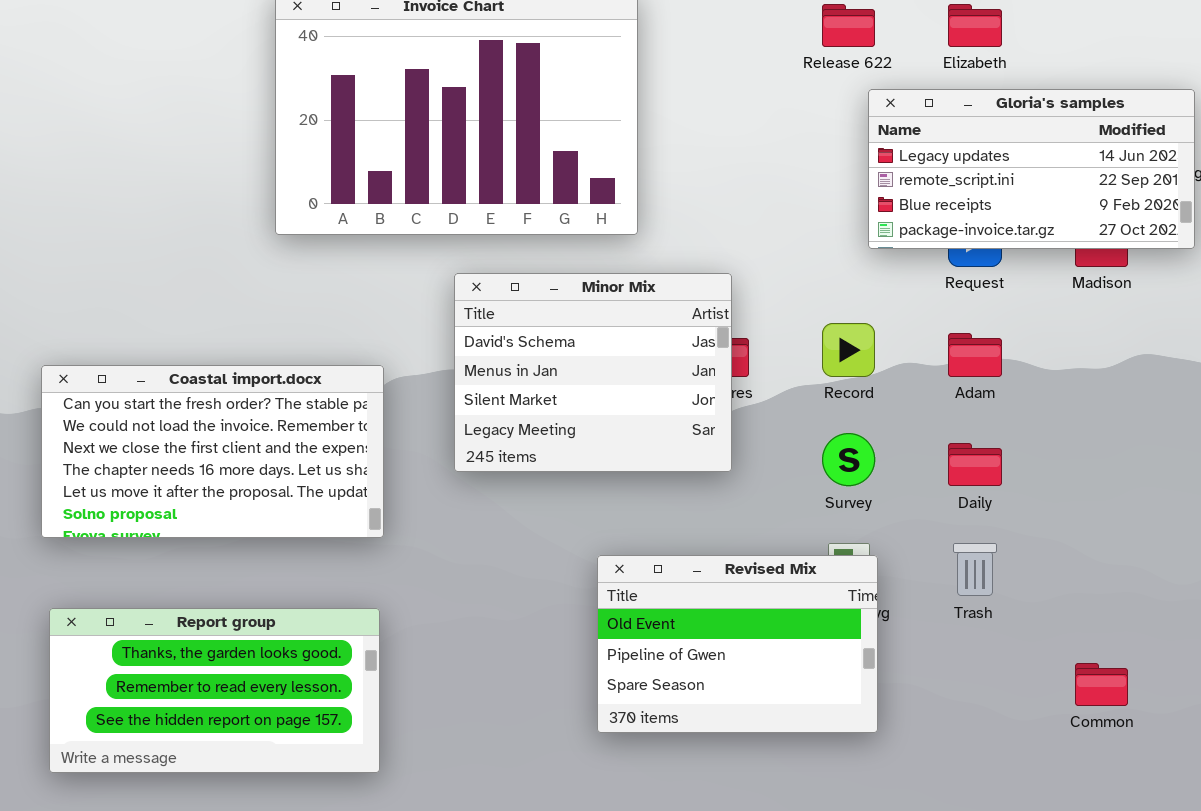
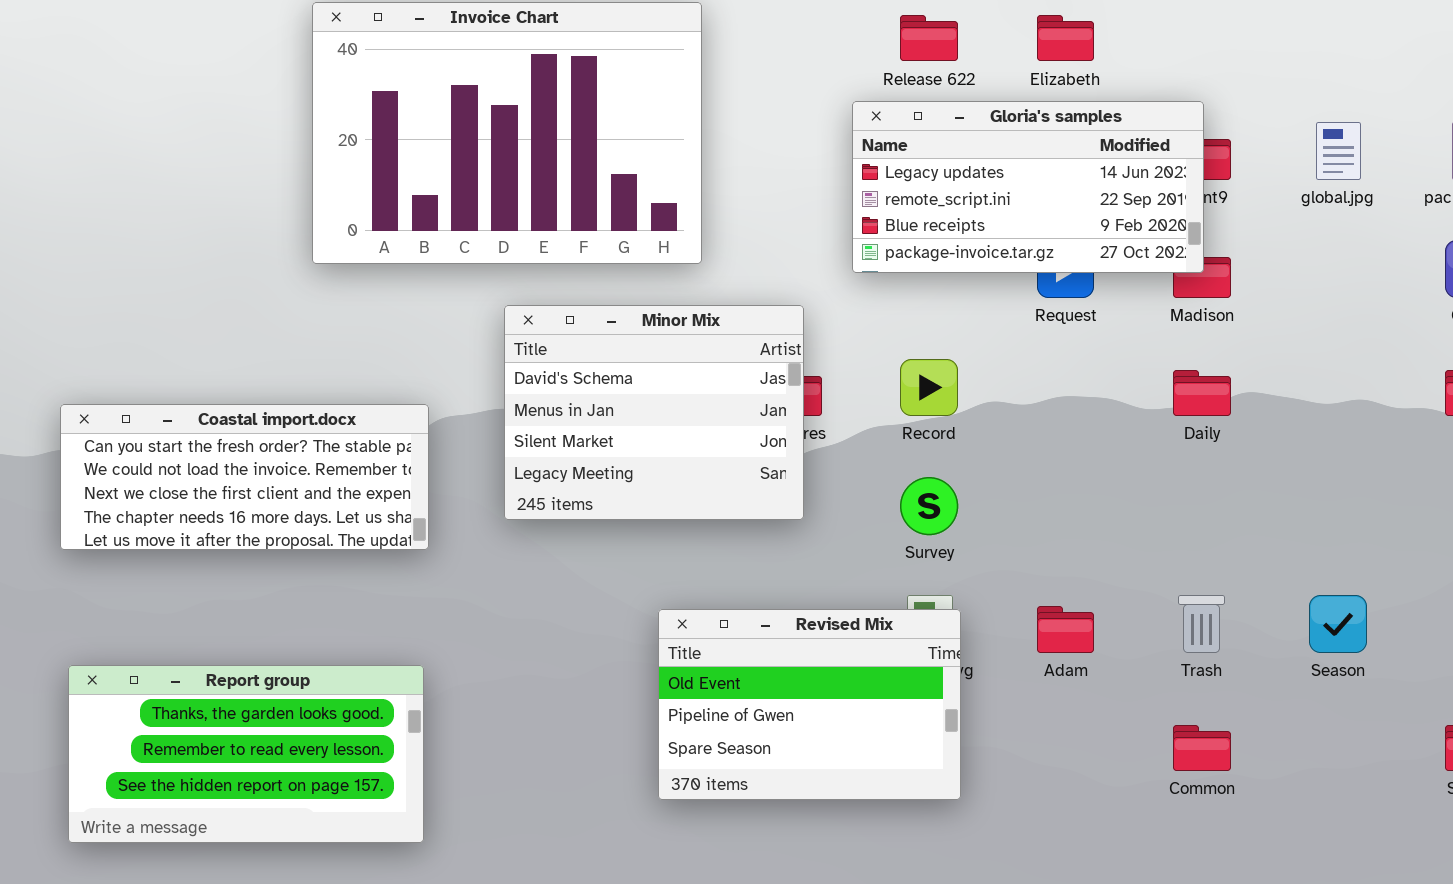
Gloria's samples: [868,89,1195,249] -> [852,101,1204,273], moved
Adam: [948,333,1002,377] -> [1037,606,1094,653], moved
Coastal import.docx: [41,365,384,538] -> [60,404,429,550], resized
Daily: [948,443,1002,486] -> [1173,370,1231,416], moved
Trash: [953,543,997,596] -> [1178,595,1225,653], moved

